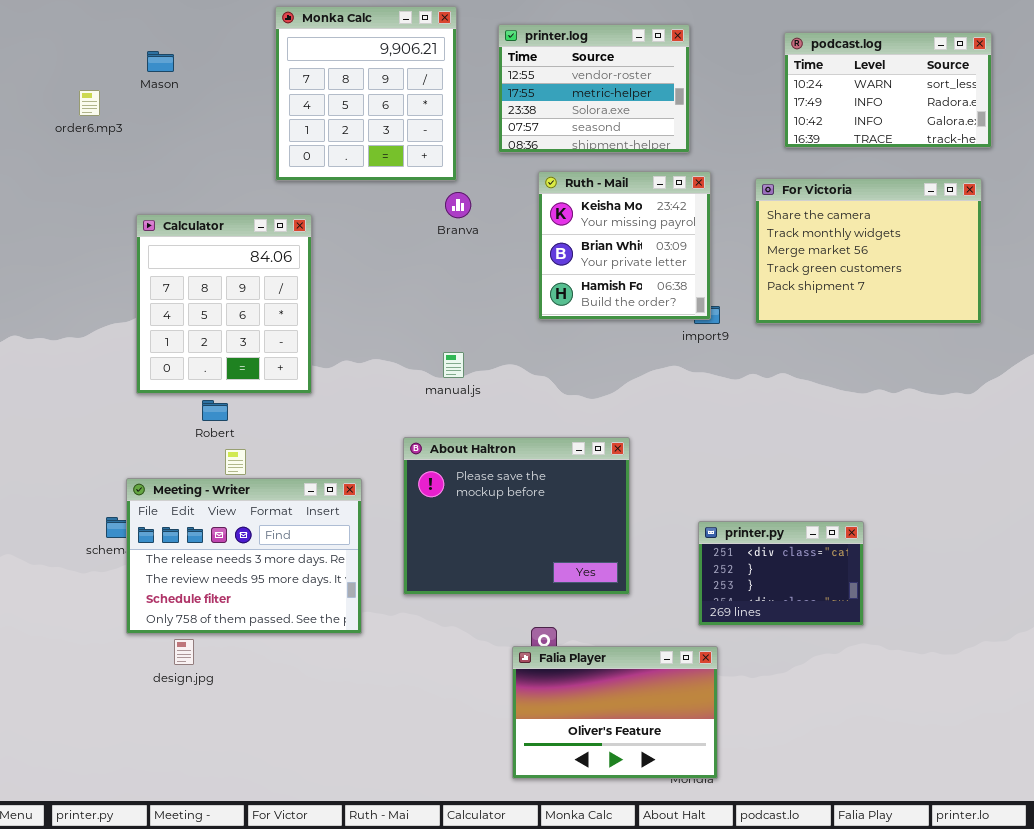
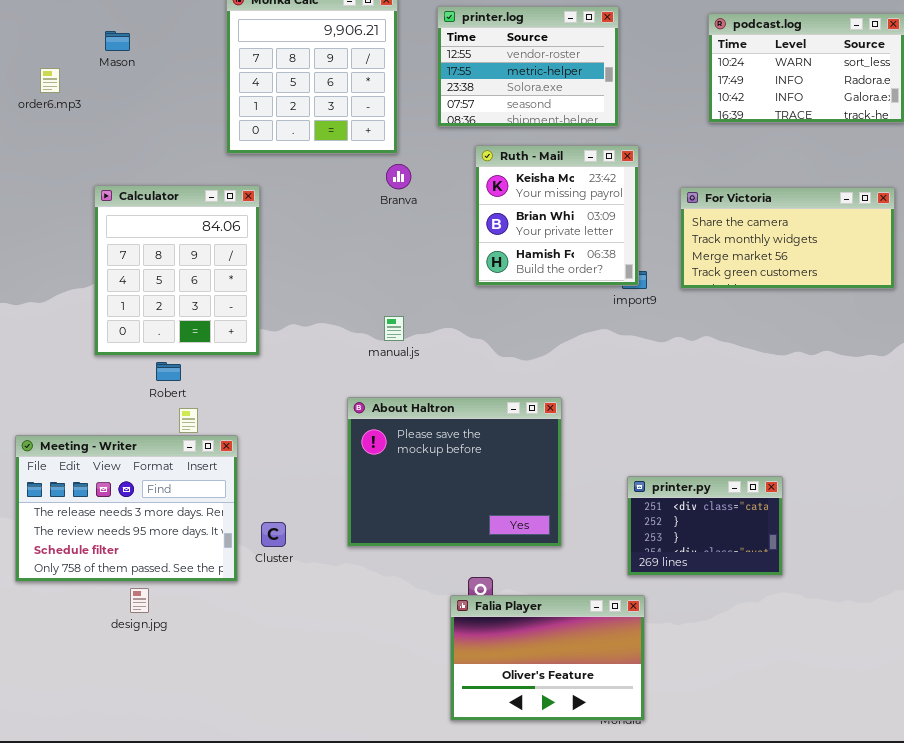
For Victoria: [755,178,982,324] -> [680,187,895,289], resized
Meeting - Writer: [126,478,362,634] -> [15,435,238,582], moved

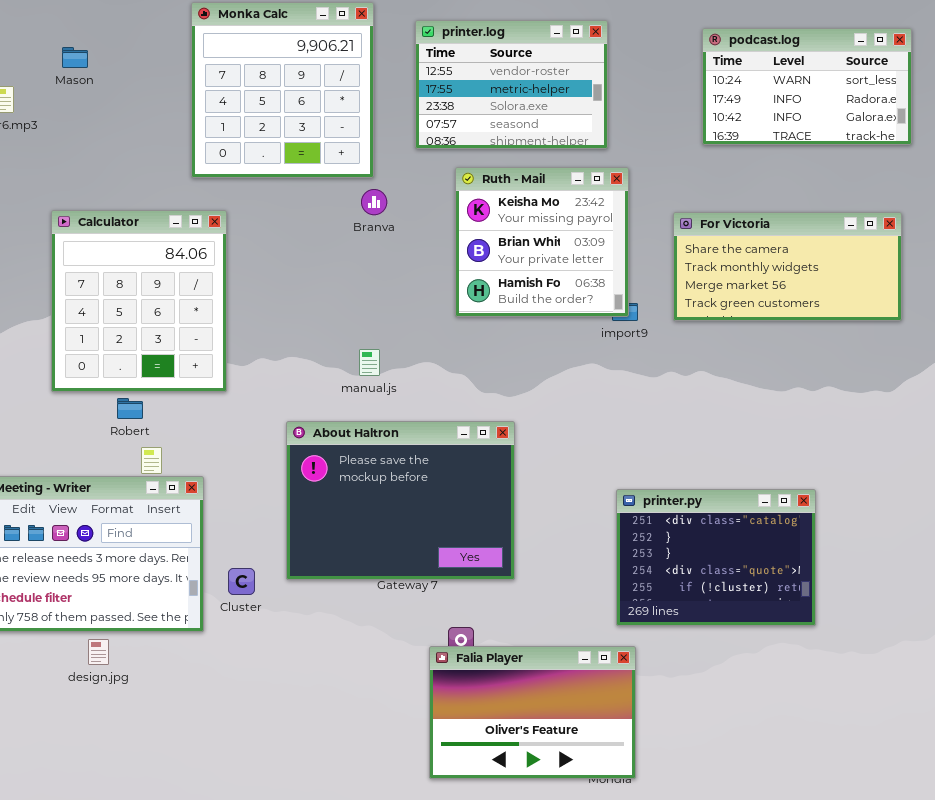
About Haltron: [347,397,562,547] -> [286,421,515,580], moved
printer.py: [627,476,783,576] -> [616,489,816,626], resized

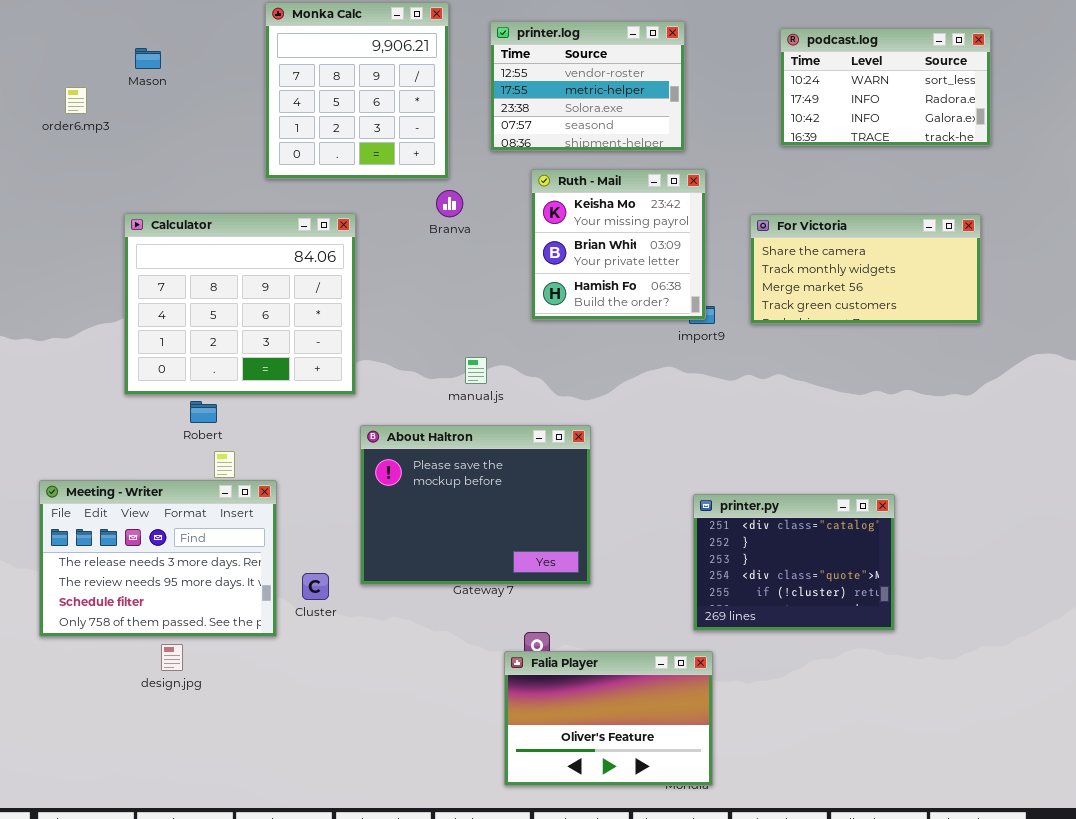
Calculator: [51,210,227,392] -> [124,213,356,395], resized
manual.js: [359,349,380,376] -> [465,357,487,384], moved

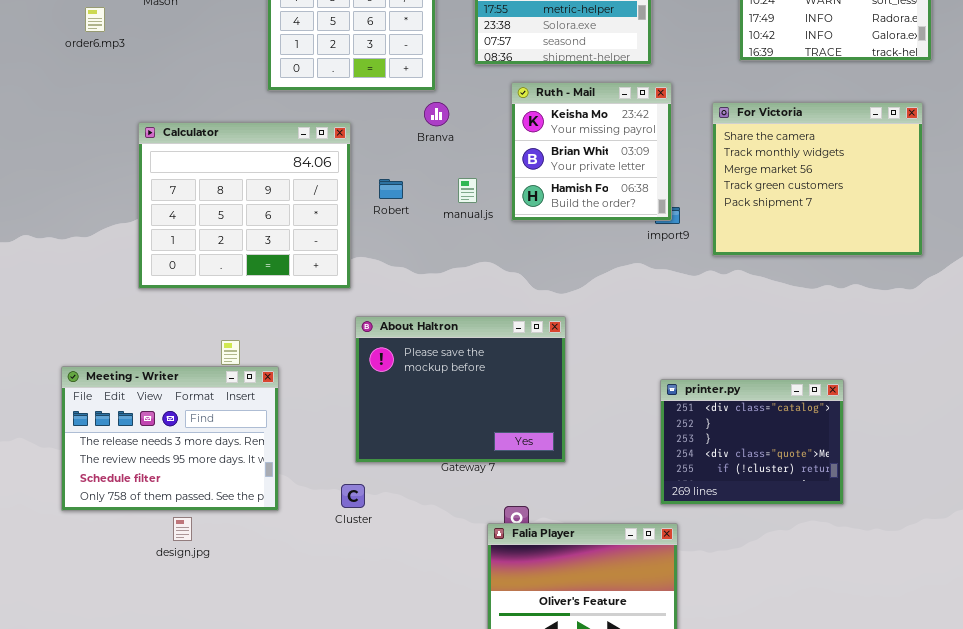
For Victoria: [750,214,981,324] -> [712,102,923,256], moved, resized
manual.js: [465,357,487,384] -> [458,178,477,203], moved
Robert: [190,401,217,423] -> [379,179,403,199], moved
Cluster: [302,573,329,600] -> [341,484,365,508], moved

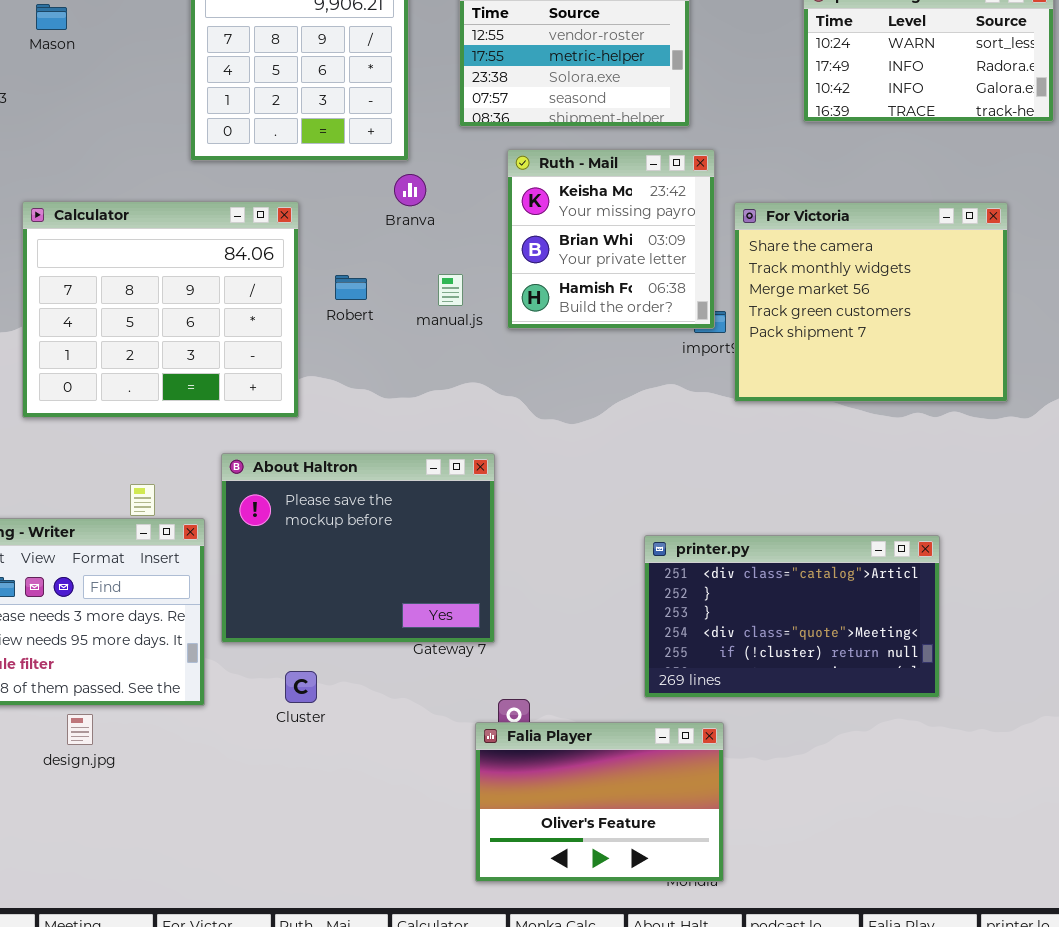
For Victoria: [712,102,923,256] -> [734,202,1008,402], moved
About Haltron: [355,316,566,463] -> [221,453,495,643], moved
printer.py: [660,379,844,505] -> [644,535,940,698], resized

